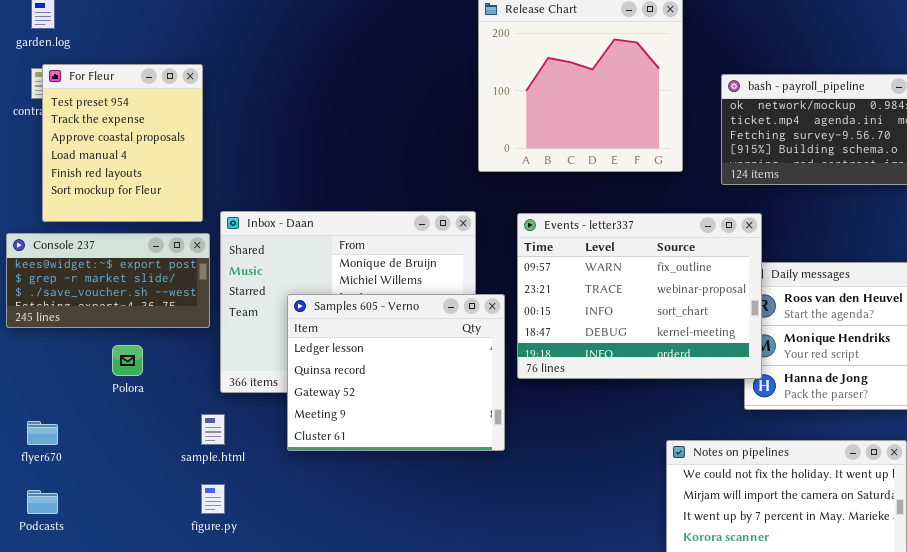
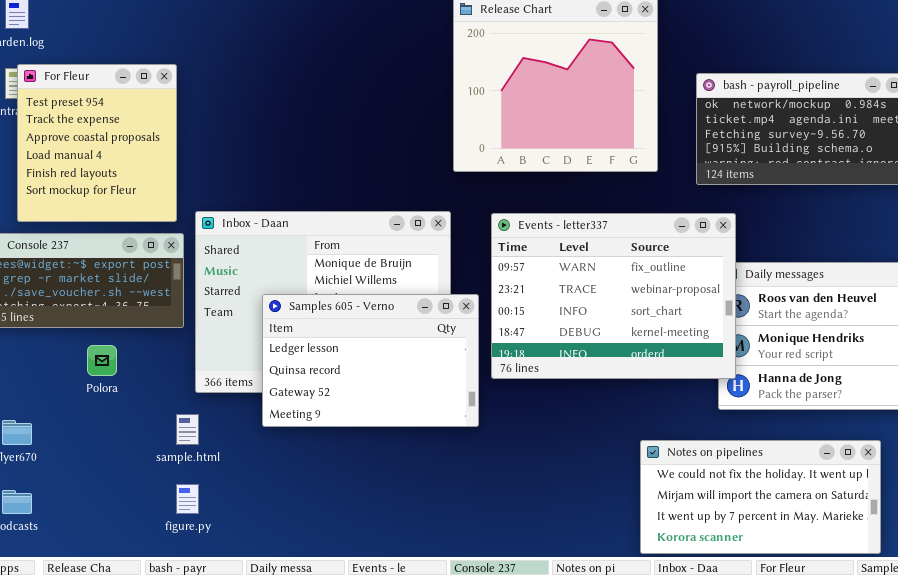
Samples 605 - Verno: [287,294,505,451] -> [262,294,479,427], resized

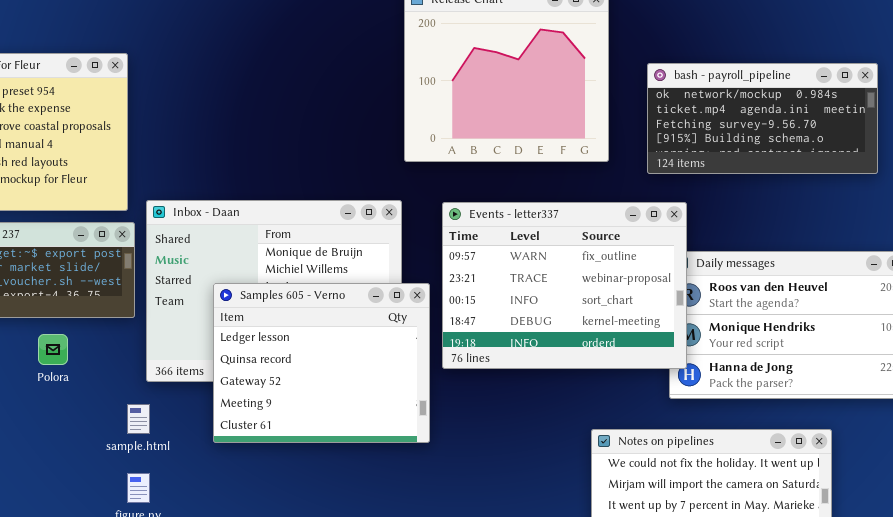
Samples 605 - Verno: [262,294,479,427] -> [213,283,430,443], resized

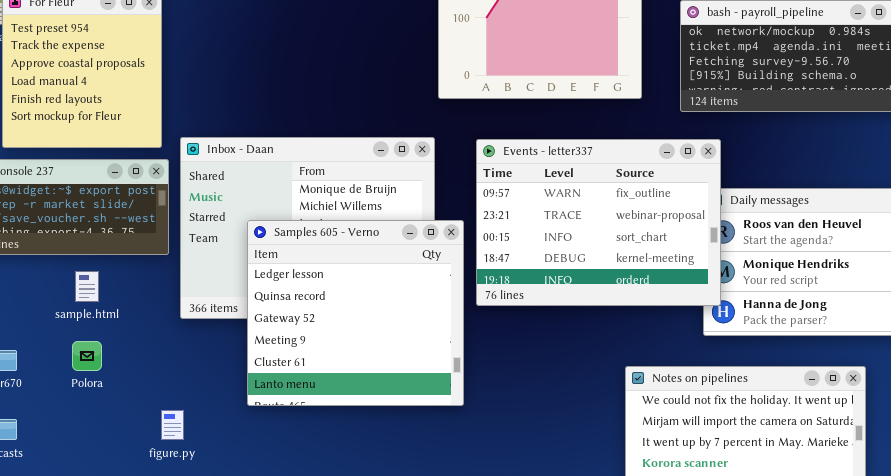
Samples 605 - Verno: [213,283,430,443] -> [247,220,464,406], resized
Polora: [38,334,68,365] -> [72,341,102,371], moved
sample.html: [127,404,150,434] -> [75,271,99,302], moved

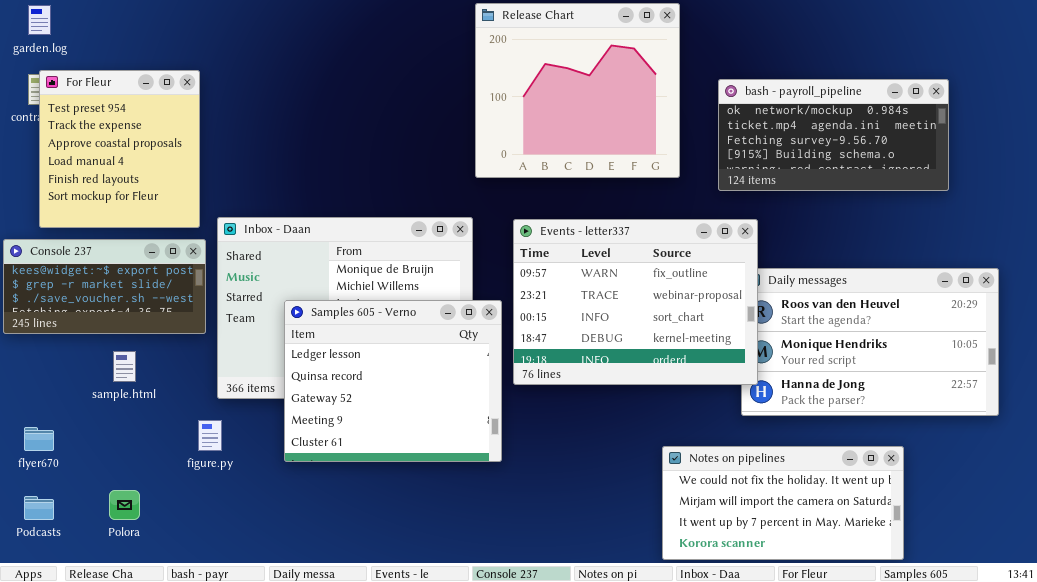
Samples 605 - Verno: [247,220,464,406] -> [284,300,502,462], resized
Polora: [72,341,102,371] -> [109,490,140,520], moved
figure.py: [161,410,184,440] -> [198,420,222,451], moved

